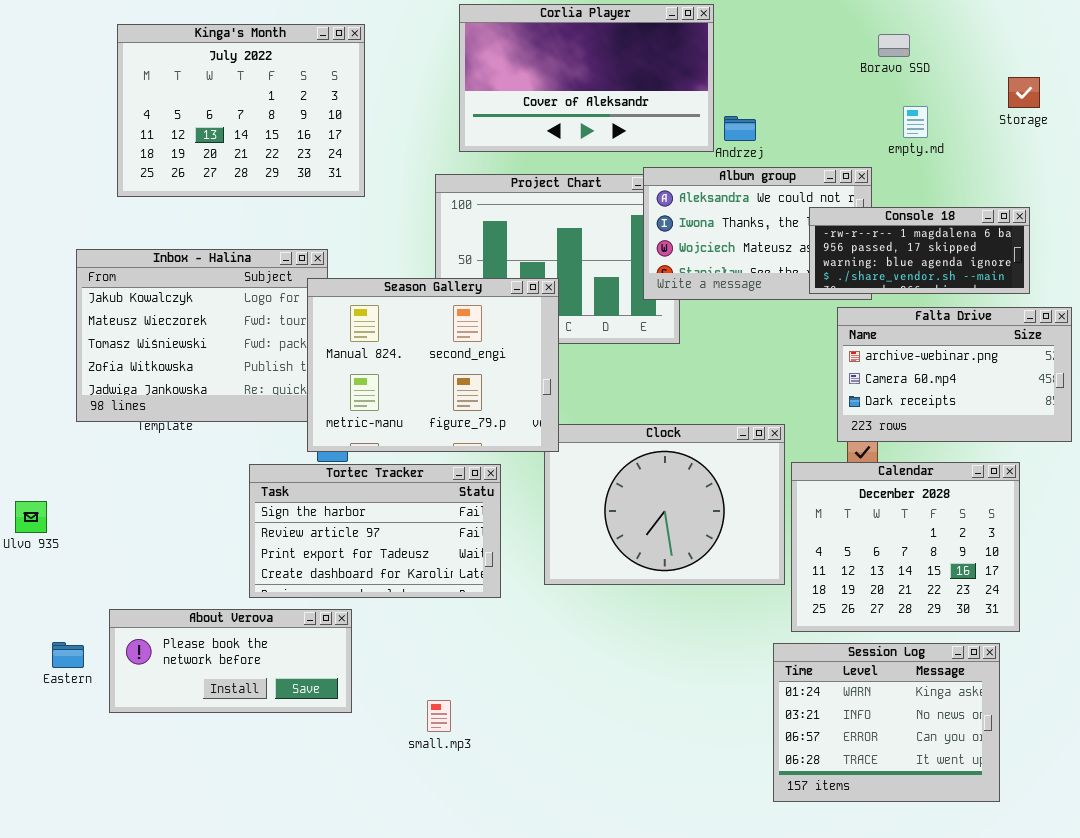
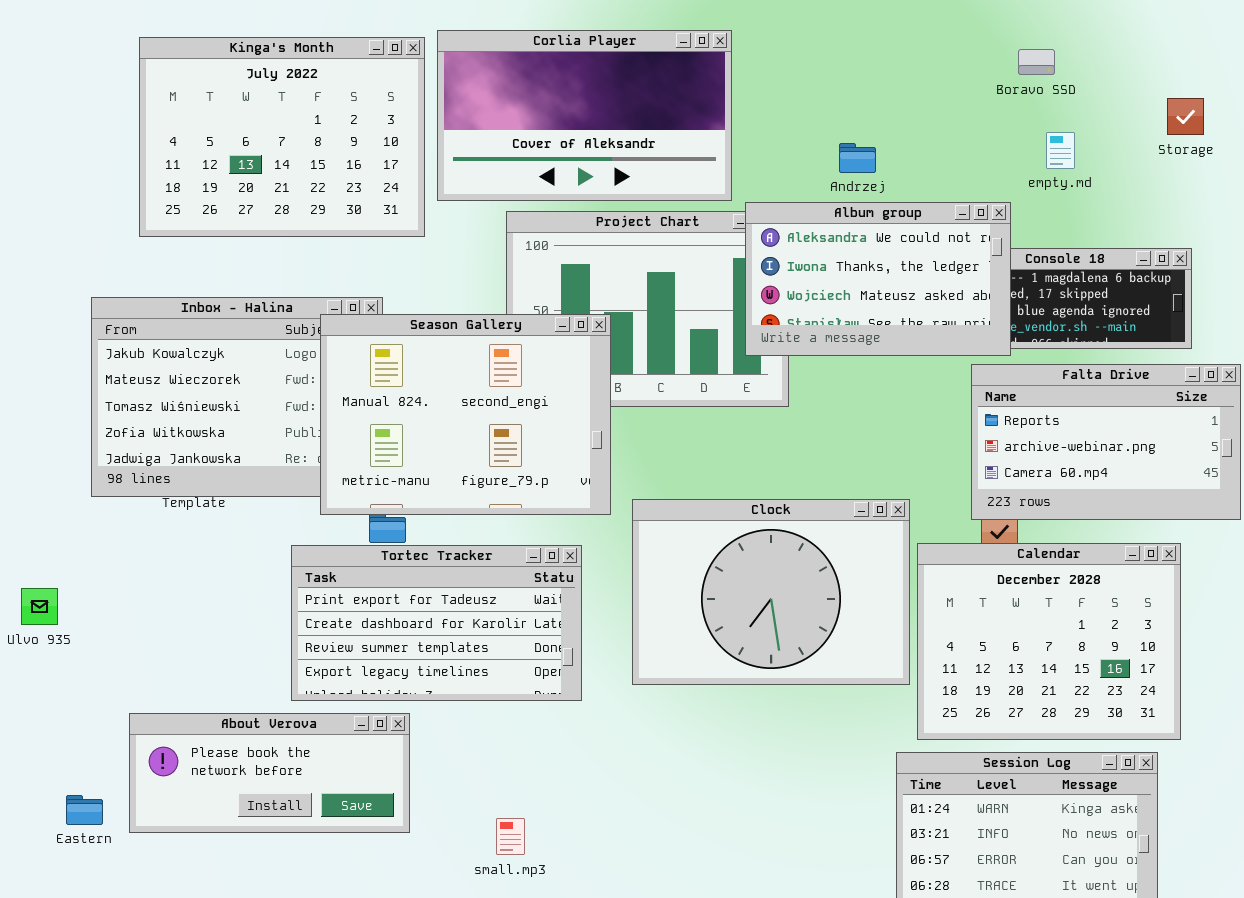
Corlia Player: [459,4,714,152] -> [437,30,732,201], moved
Album group: [643,167,872,300] -> [745,202,1011,356], raised
Season Gallery: [307,278,559,452] -> [320,314,611,515], moved
Falta Drive: [837,307,1072,442] -> [971,364,1241,520], scrolled up 1 row
Tortec Tracker: [249,464,501,598] -> [291,545,582,701], scrolled down 2 rows
Eastern: [52,642,84,668] -> [66,795,103,825], moved

